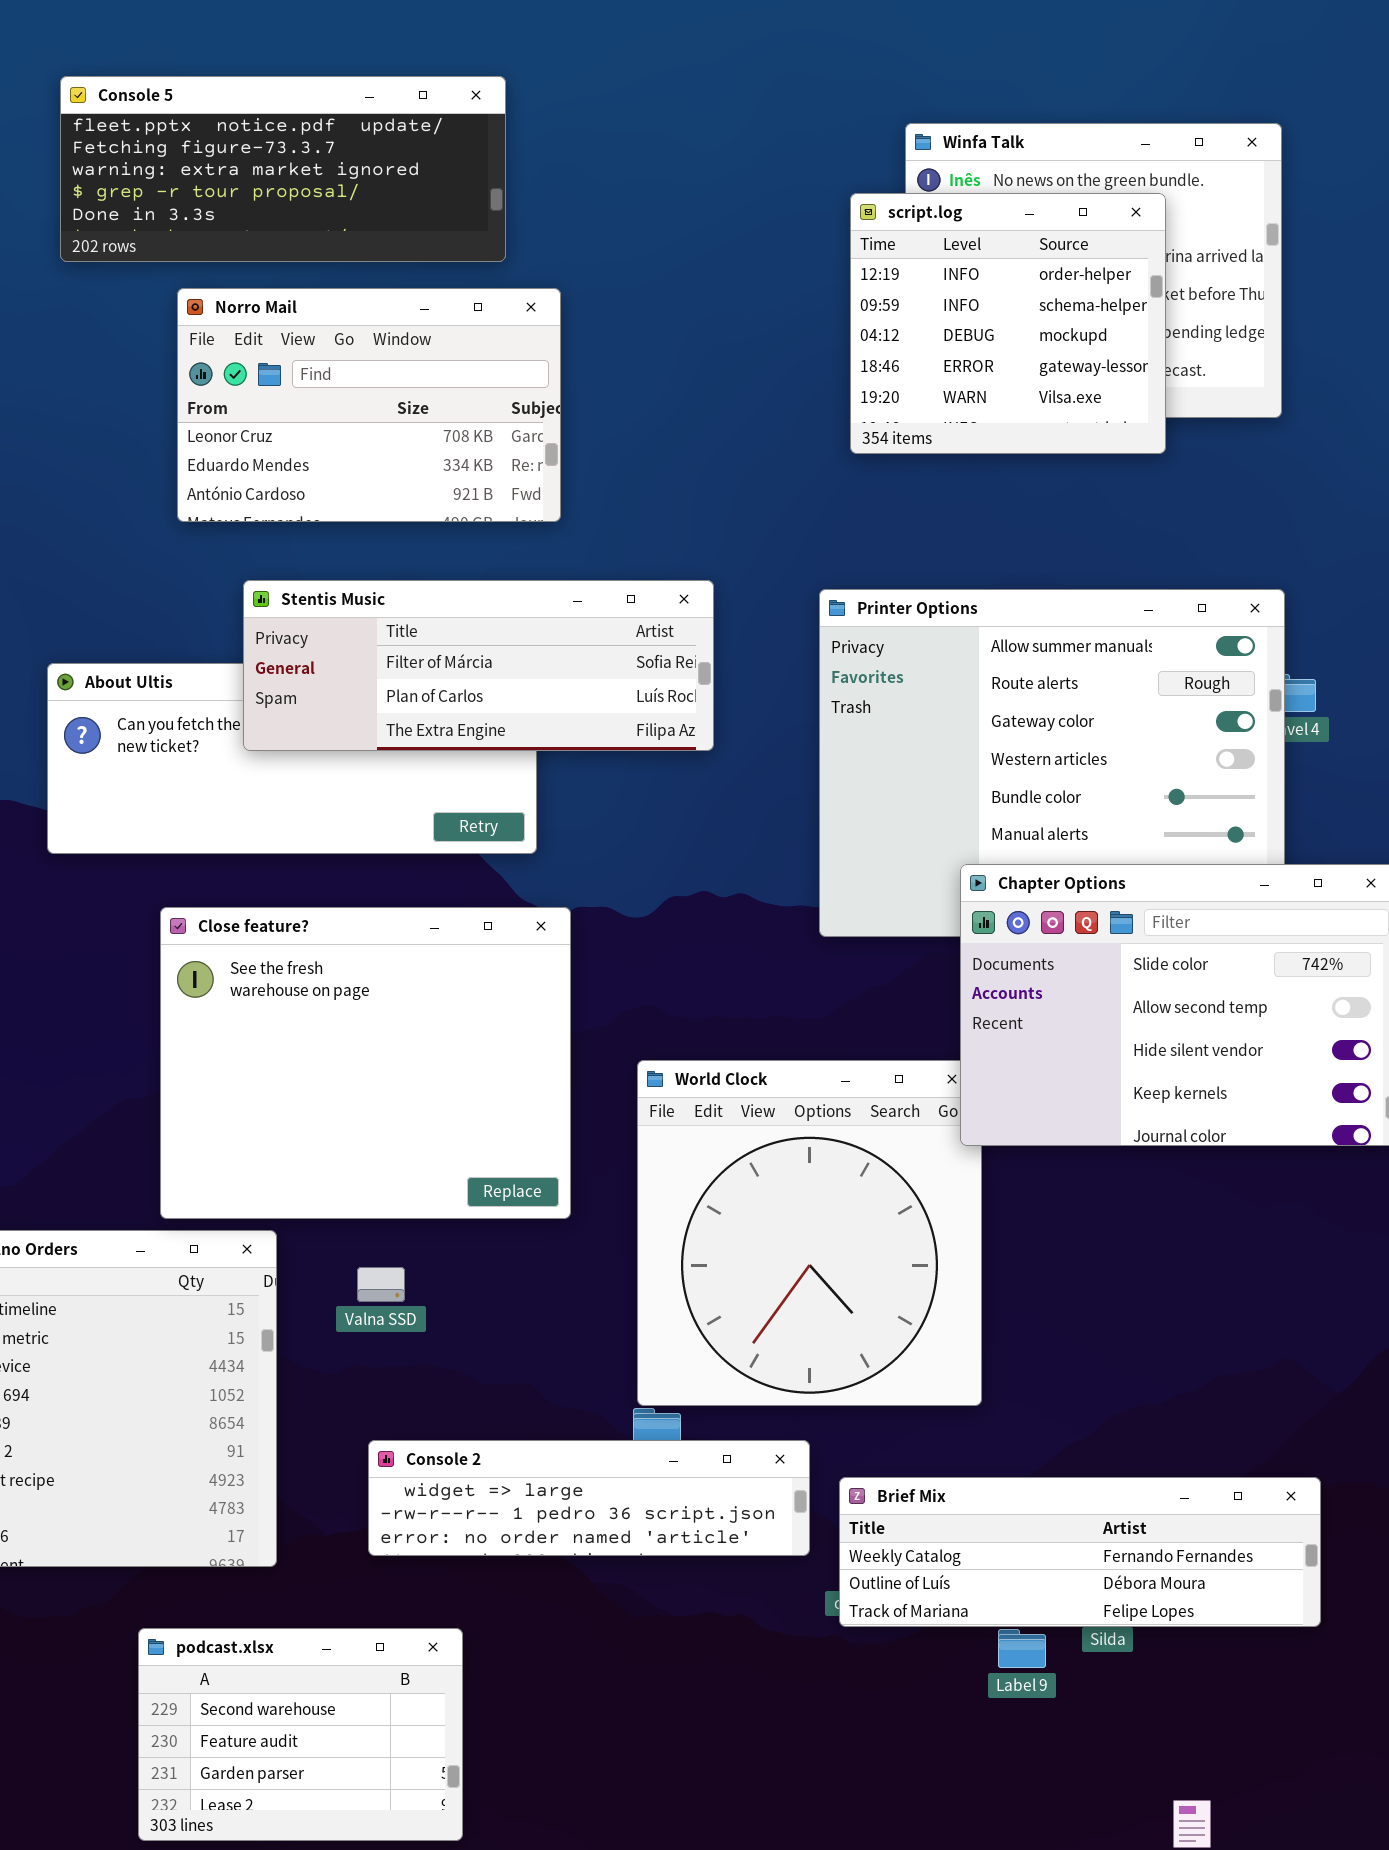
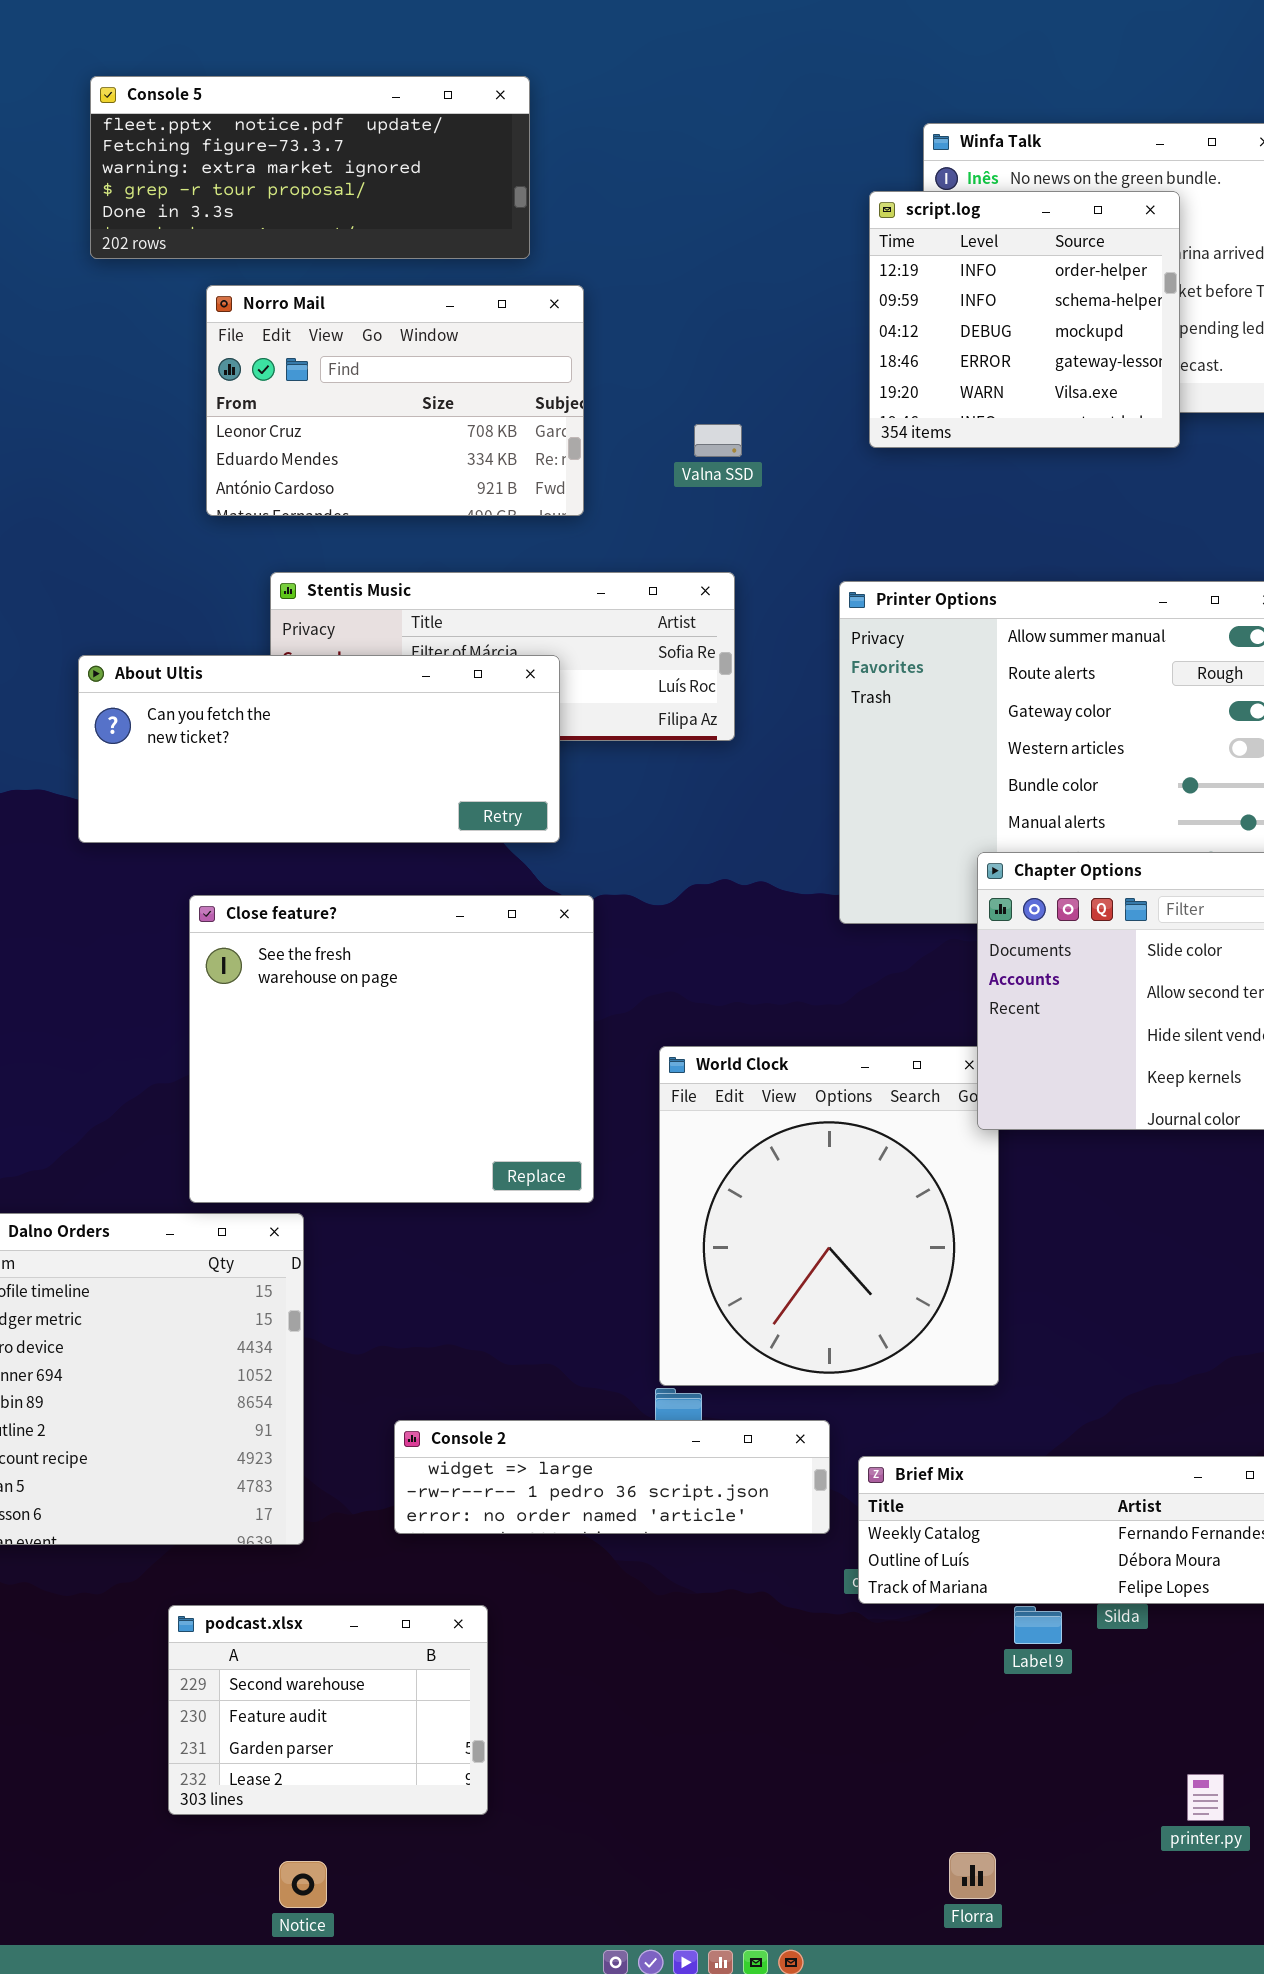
About Ultis: [47,663,537,854] -> [78,655,560,843], raised
Valna SSD: [357,1267,405,1302] -> [694,424,742,457], moved

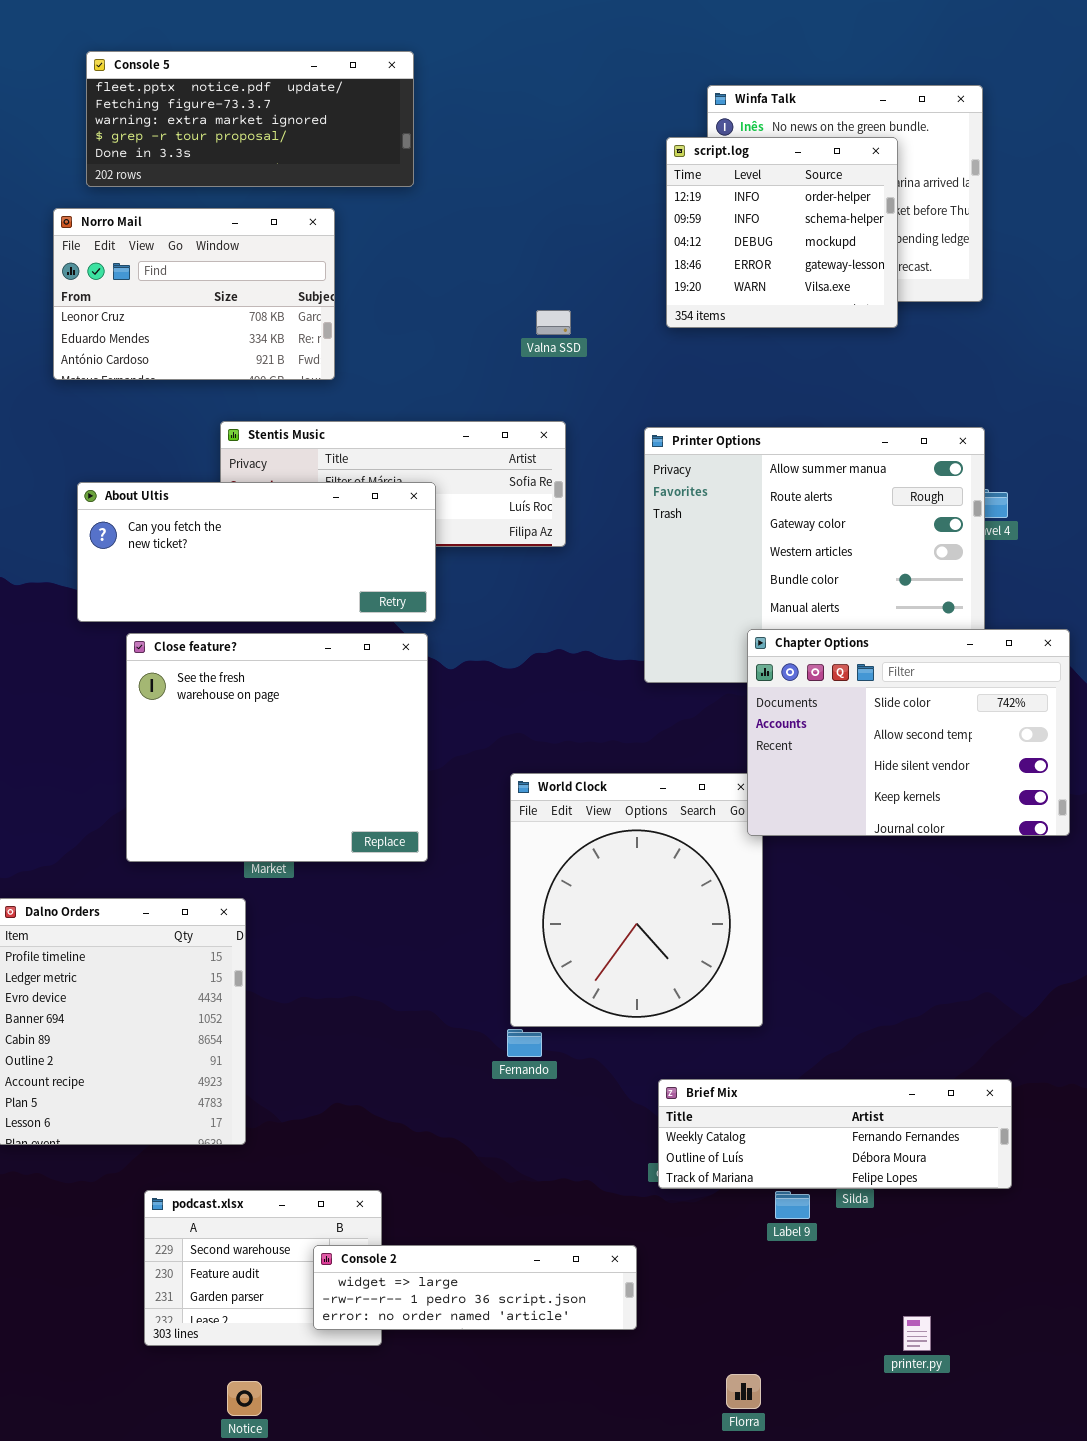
Norro Mail: [206,285,584,516] -> [53,208,335,380], moved
Close feature?: [189,895,594,1203] -> [126,633,428,862], moved
Console 2: [394,1420,830,1534] -> [313,1245,637,1330], moved

